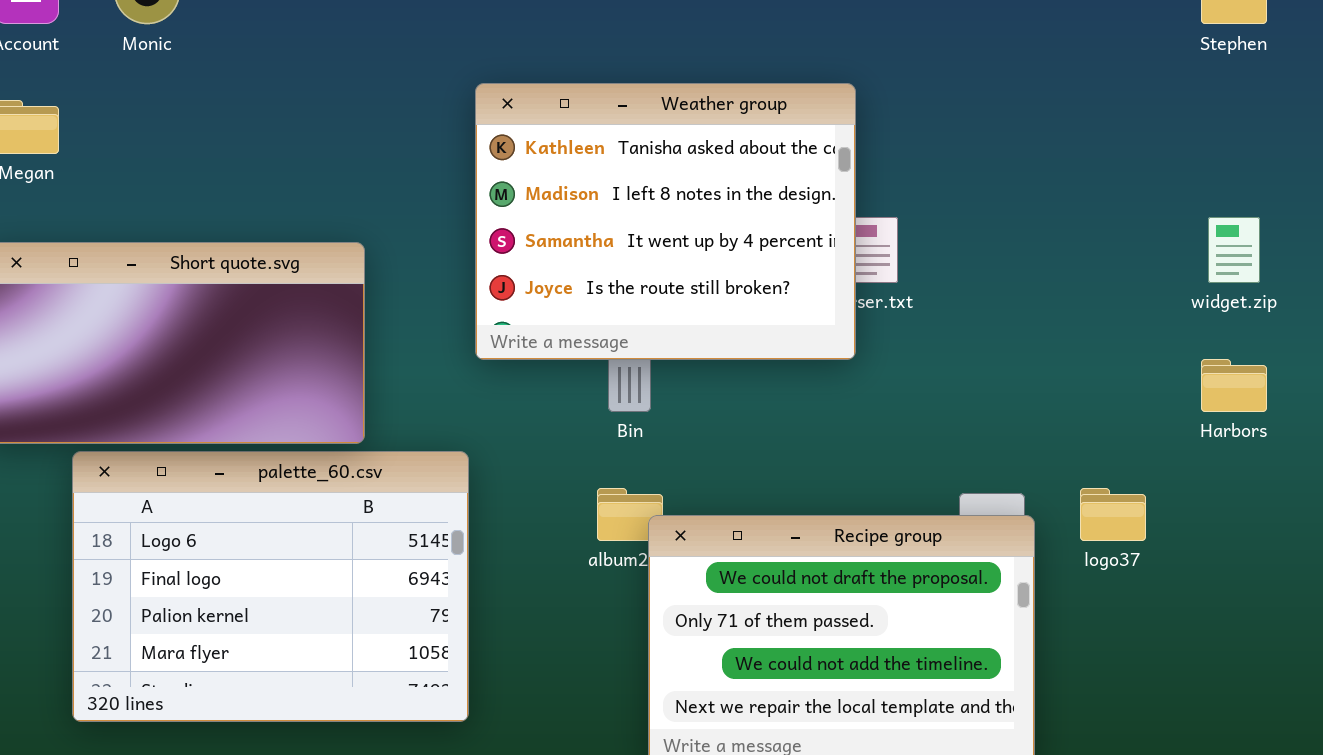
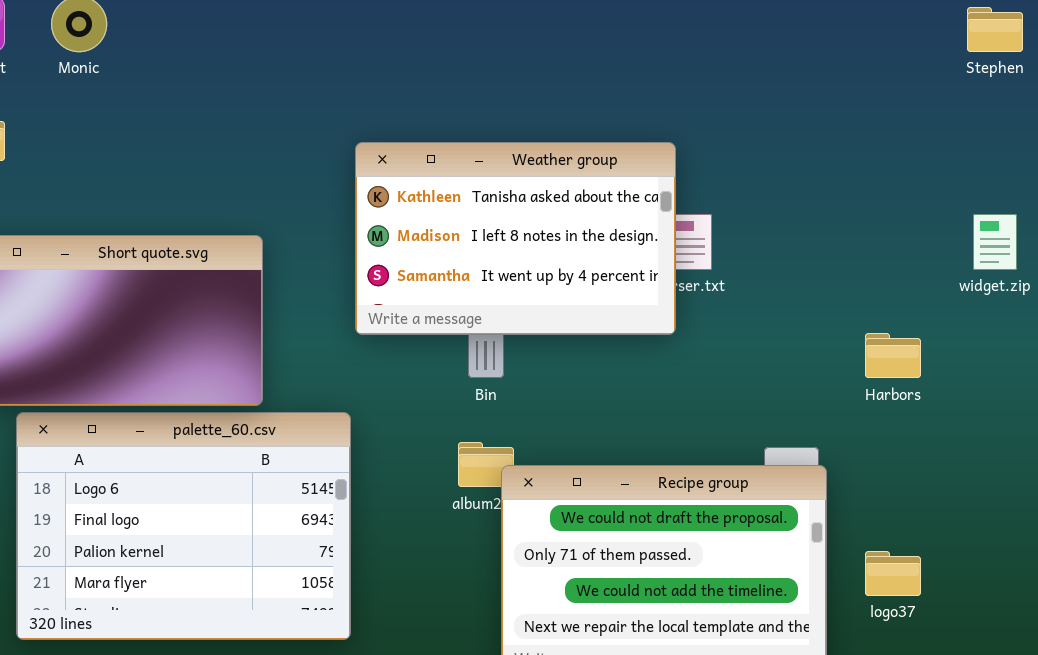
Weather group: [475,83,856,360] -> [355,142,676,335], resized
Harbors: [1201,359,1267,412] -> [865,333,921,378], moved
logo37: [1080,488,1146,541] -> [865,551,921,596], moved

